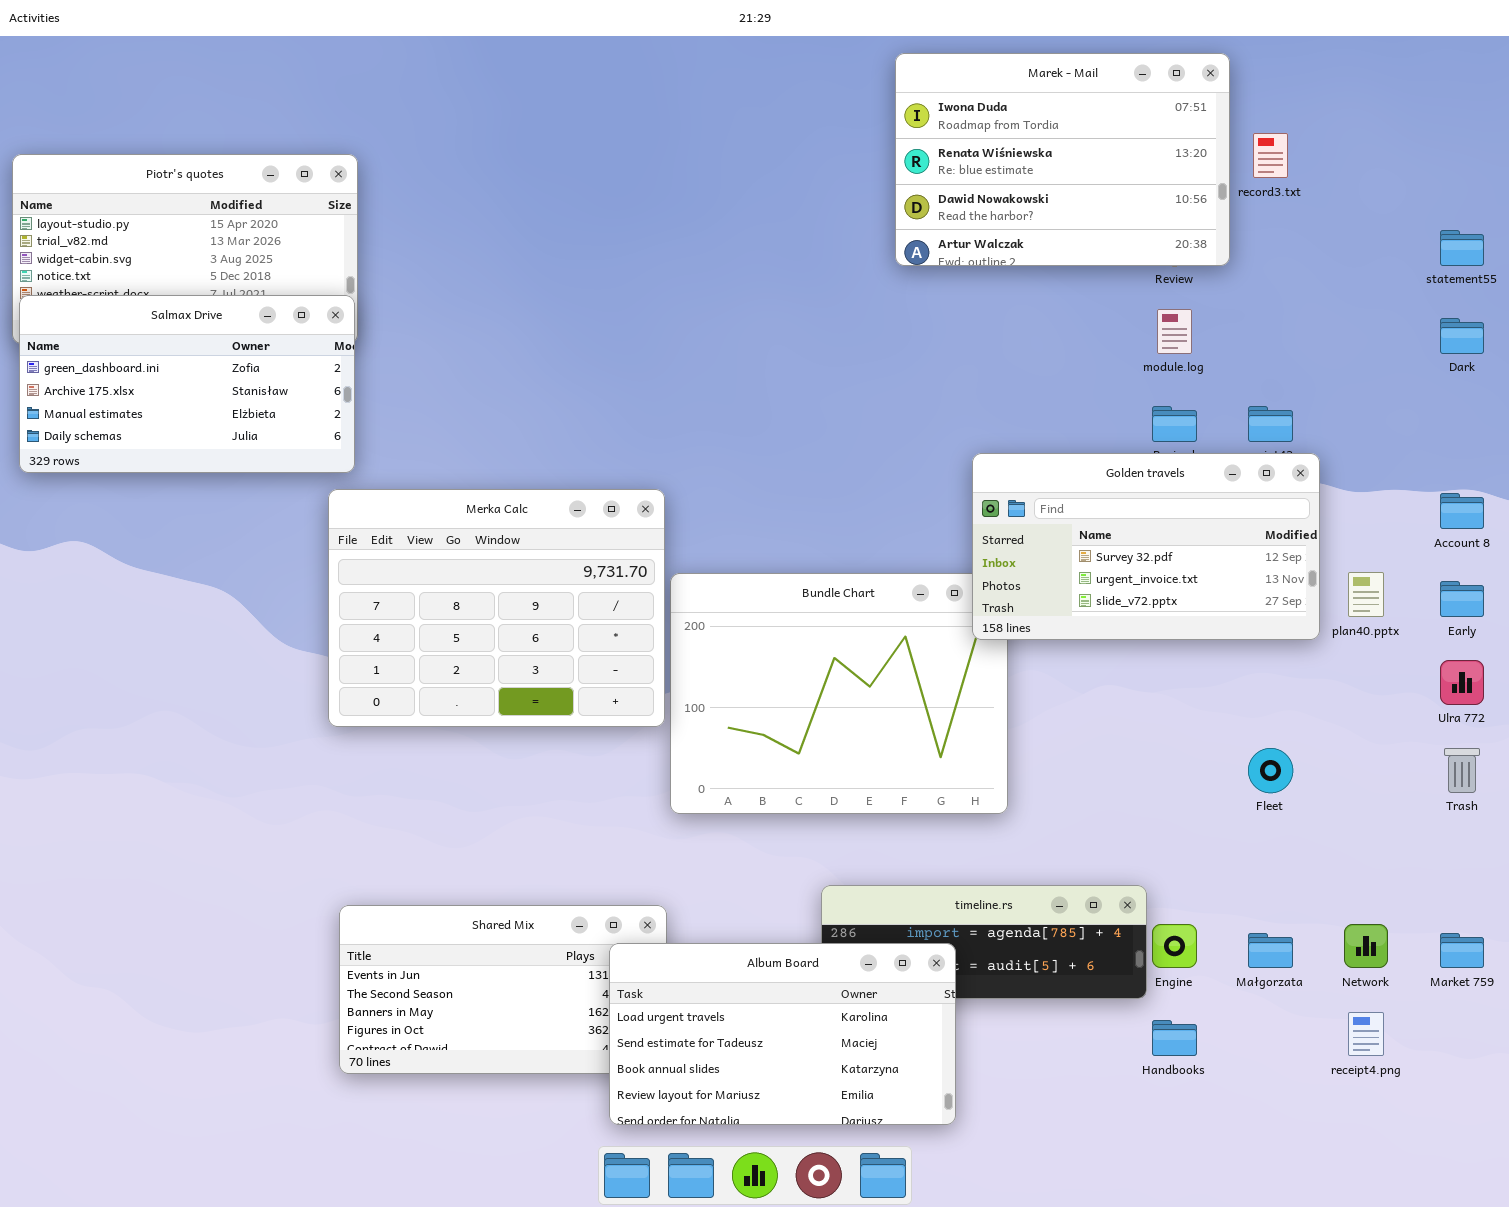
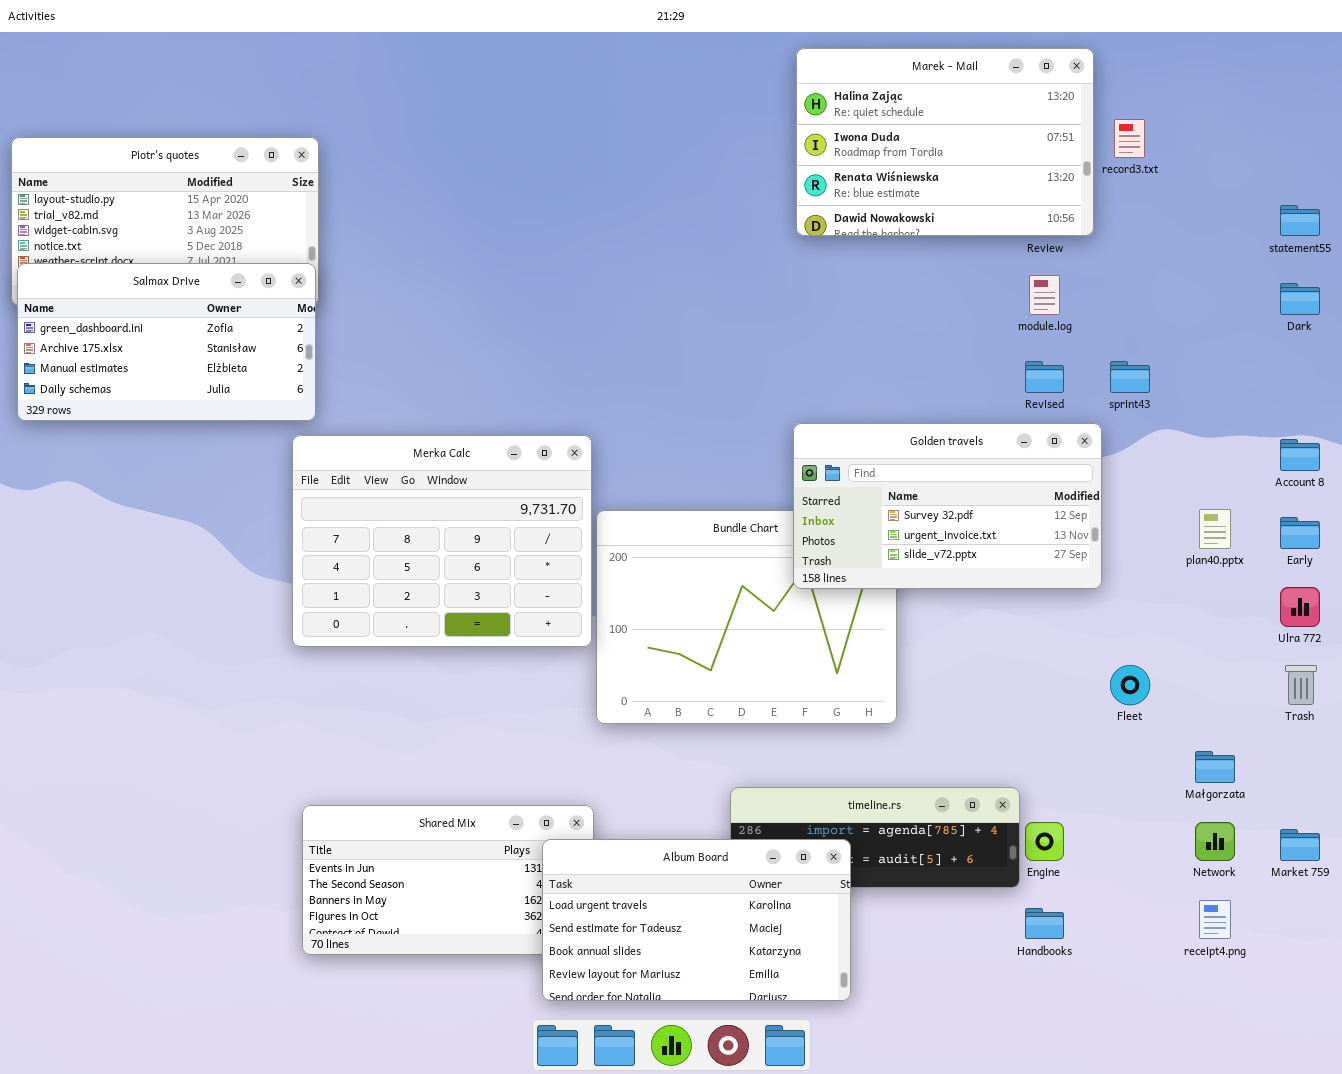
Marek - Mail: [895,53,1230,266] -> [796,48,1094,236], scrolled up 1 row
Golden travels: [972,453,1320,640] -> [793,423,1102,589], moved
Małgorzata: [1248,933,1293,968] -> [1195,751,1235,783], moved

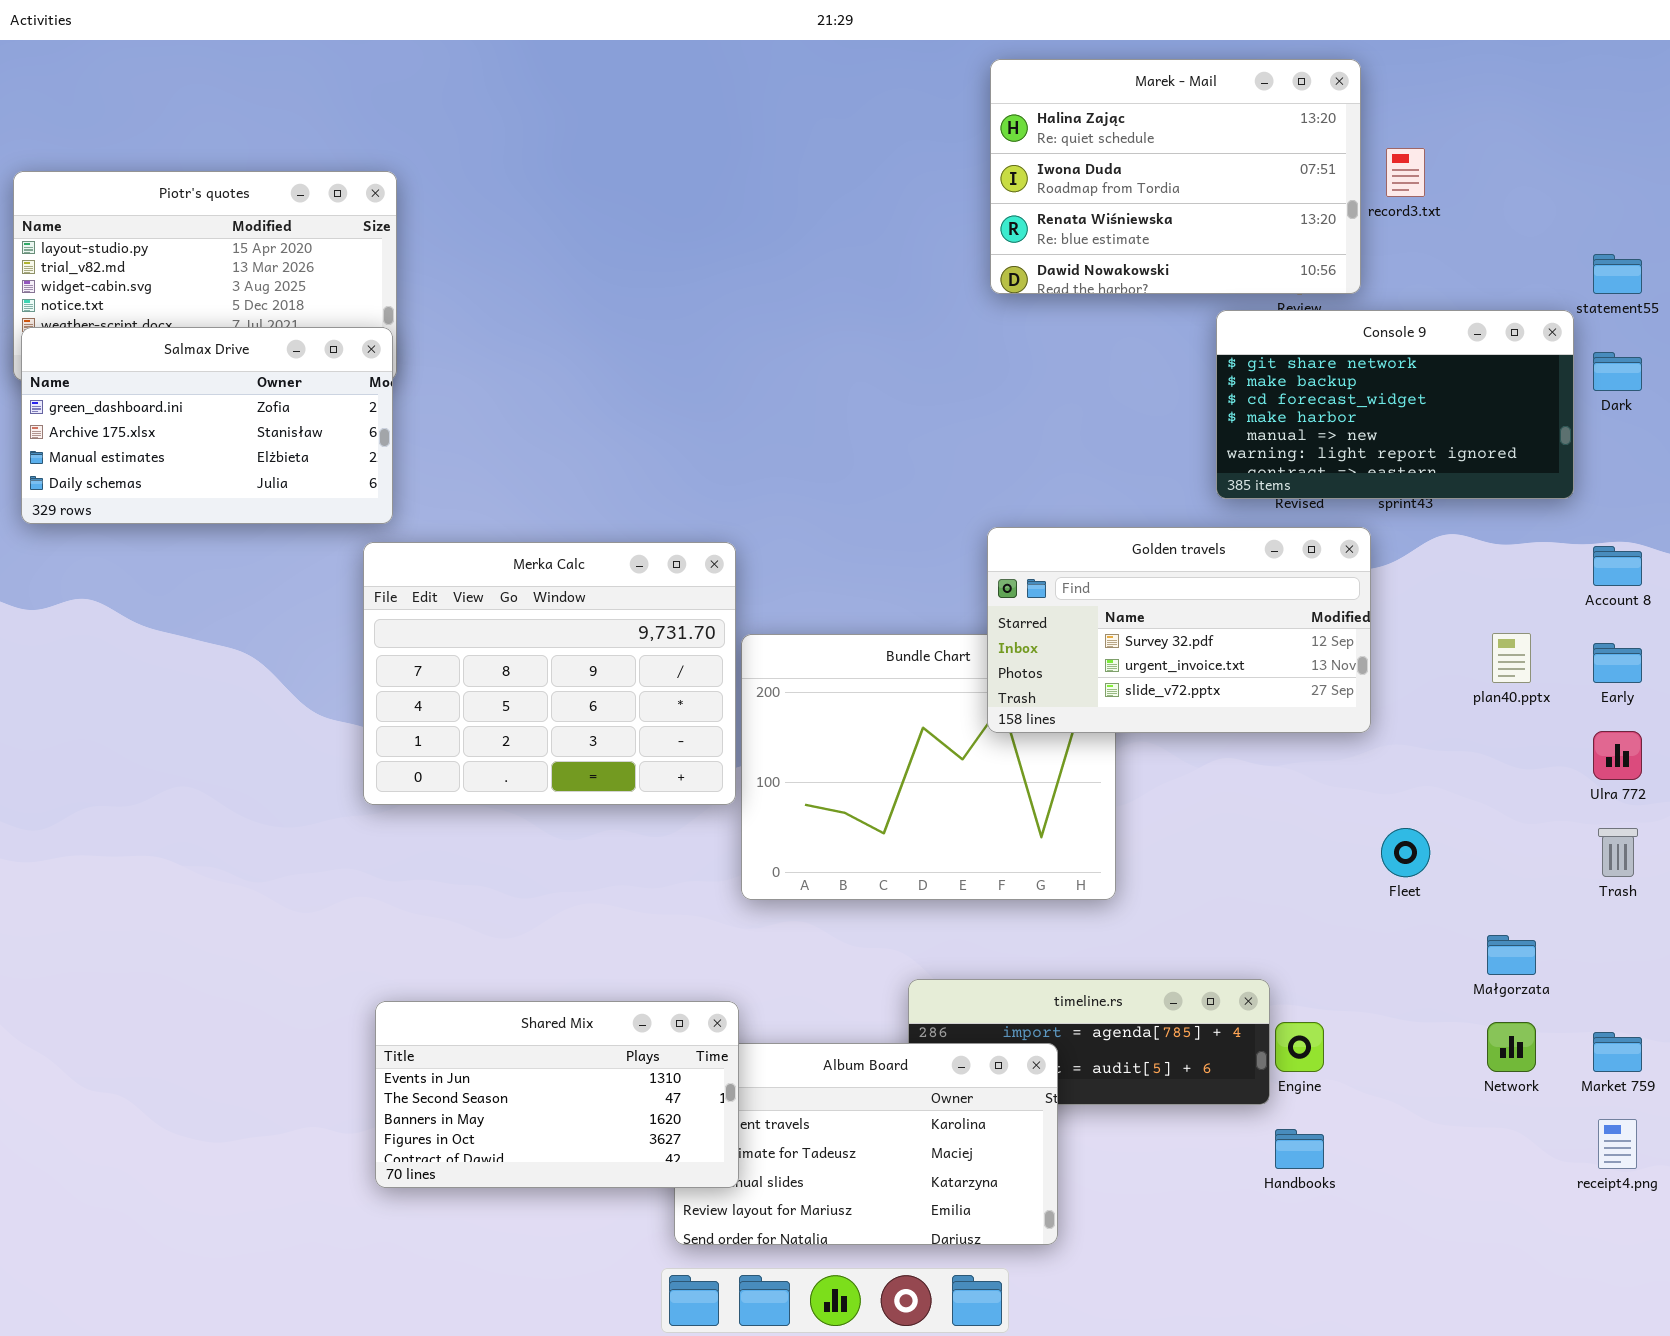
Console 9: none -> [1216,310,1574,499], opened
Shared Mix: [302,805,594,955] -> [375,1001,739,1188], raised
receipt4.png: [1199,900,1231,939] -> [1598,1119,1637,1169], moved

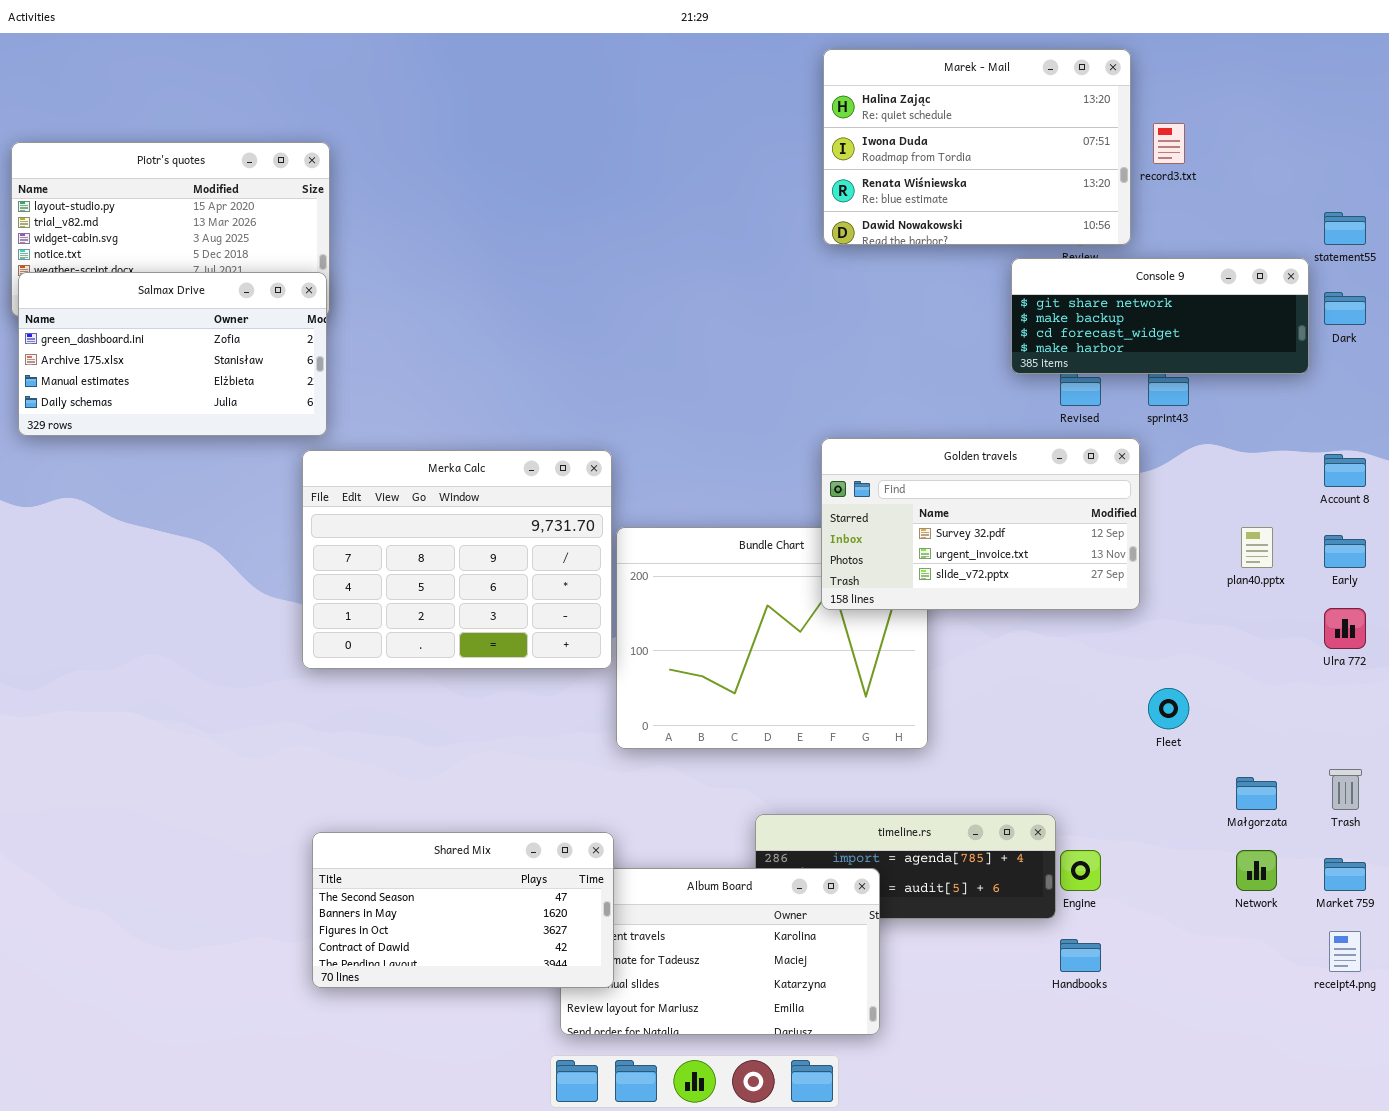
Console 9: [1216,310,1574,499] -> [1011,258,1309,374], resized
Trash: [1598,828,1638,877] -> [1329,769,1362,810], moved
Shared Mix: [375,1001,739,1188] -> [312,832,614,988], scrolled down 1 row

